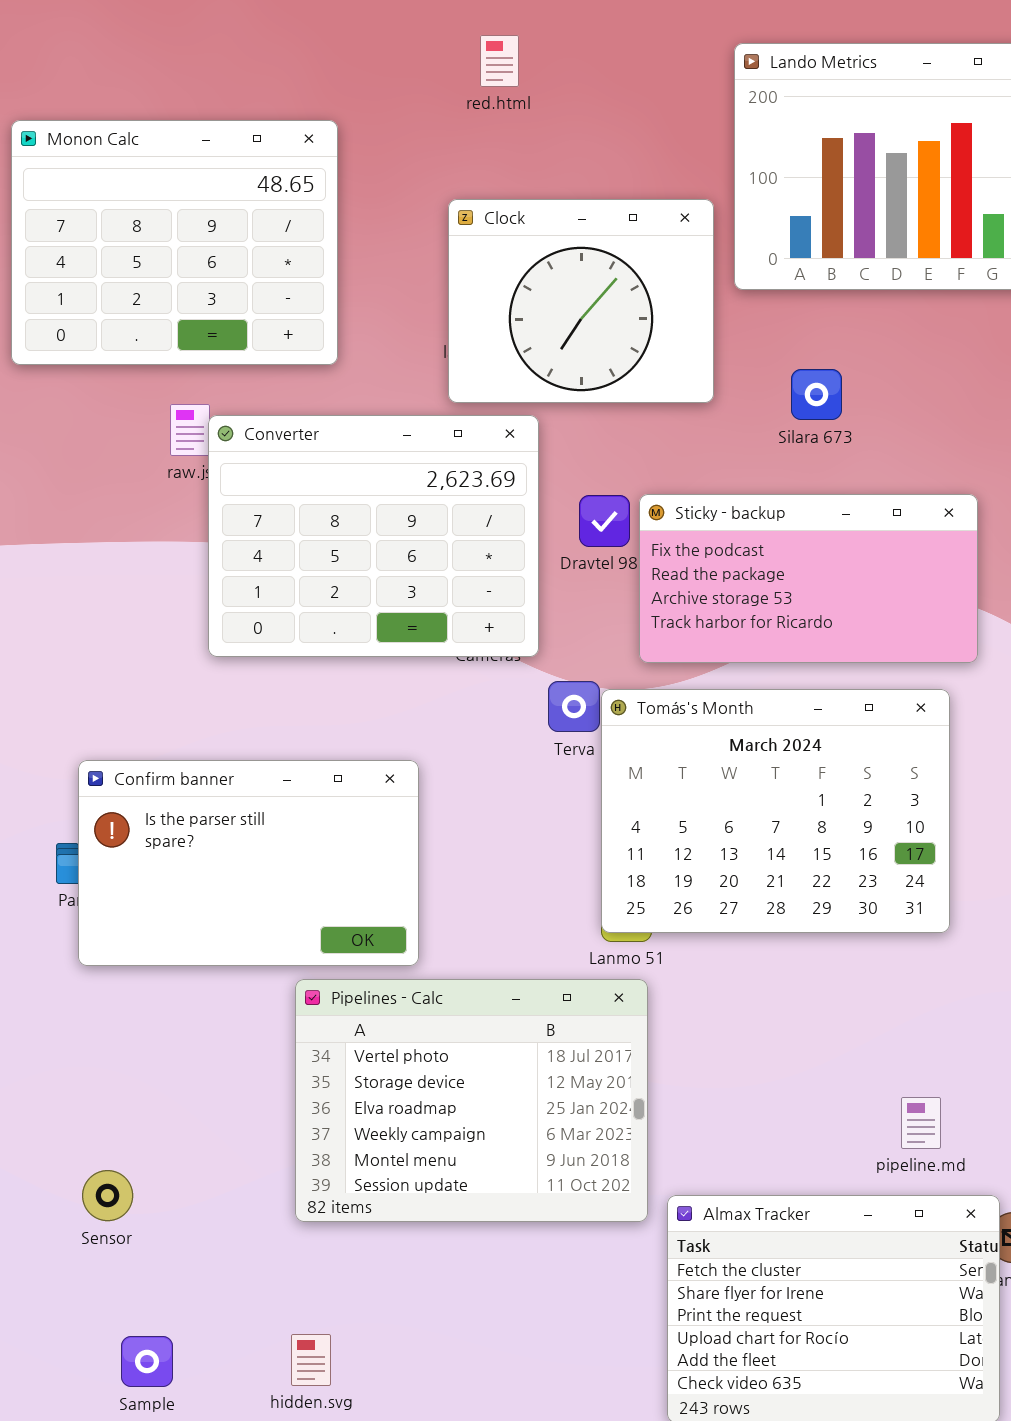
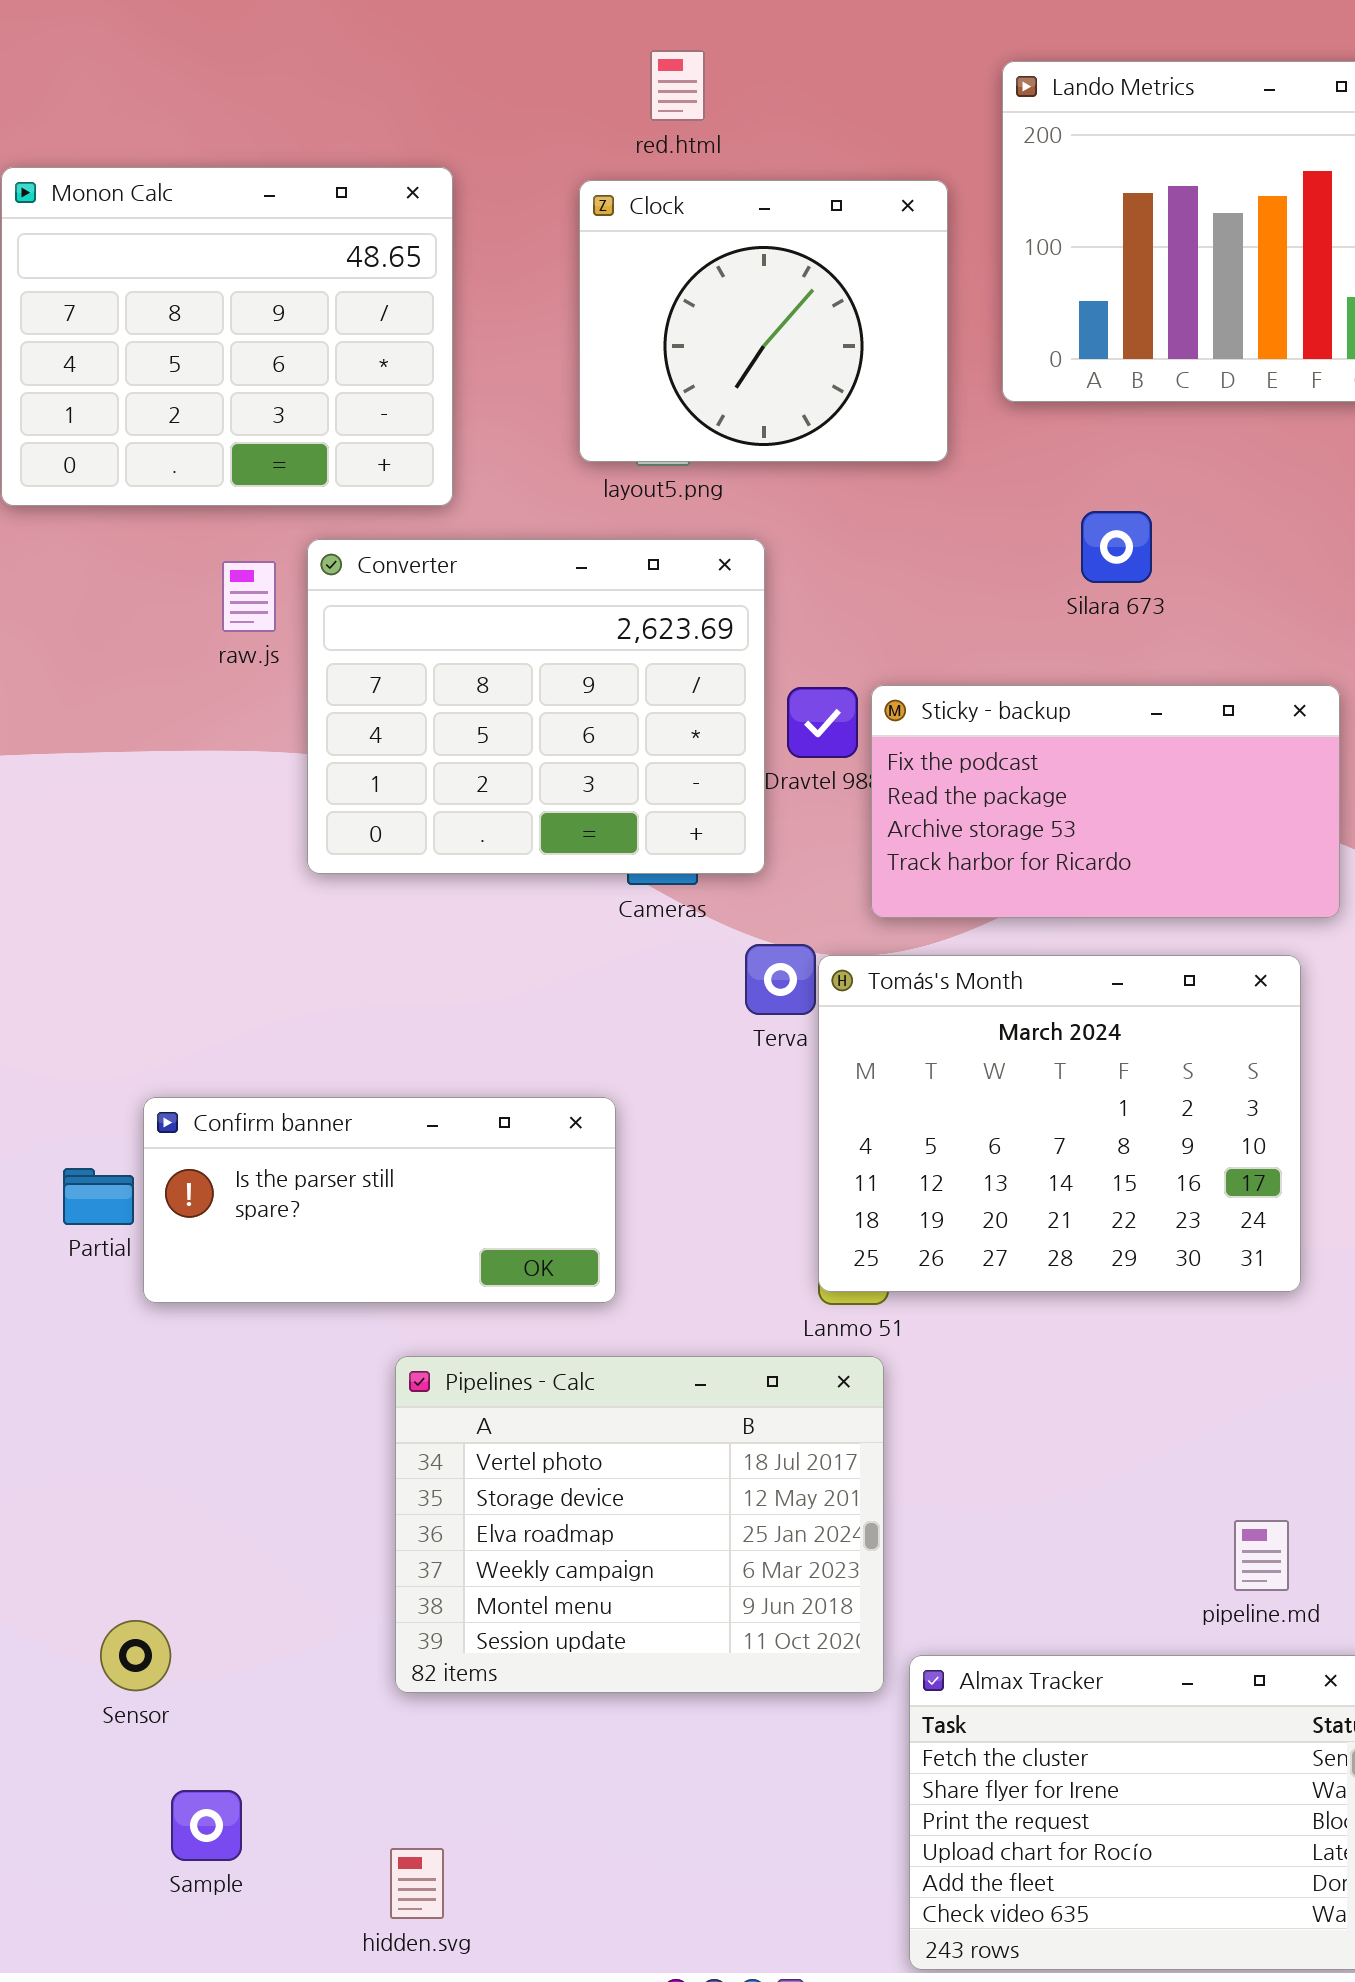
Clock: [448,199,714,403] -> [579,180,948,462], moved
Converter: [208,415,539,657] -> [307,539,765,874], moved
Confirm banner: [78,760,419,966] -> [143,1097,616,1303], moved, resized
Sample: [121,1336,173,1387] -> [171,1790,242,1861], moved

